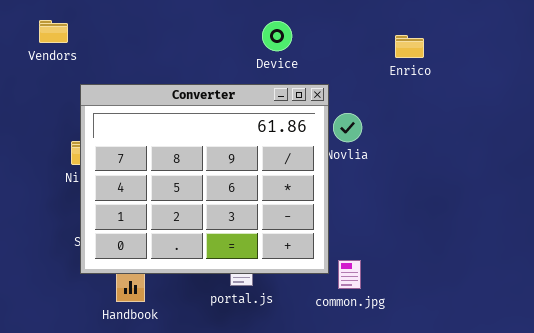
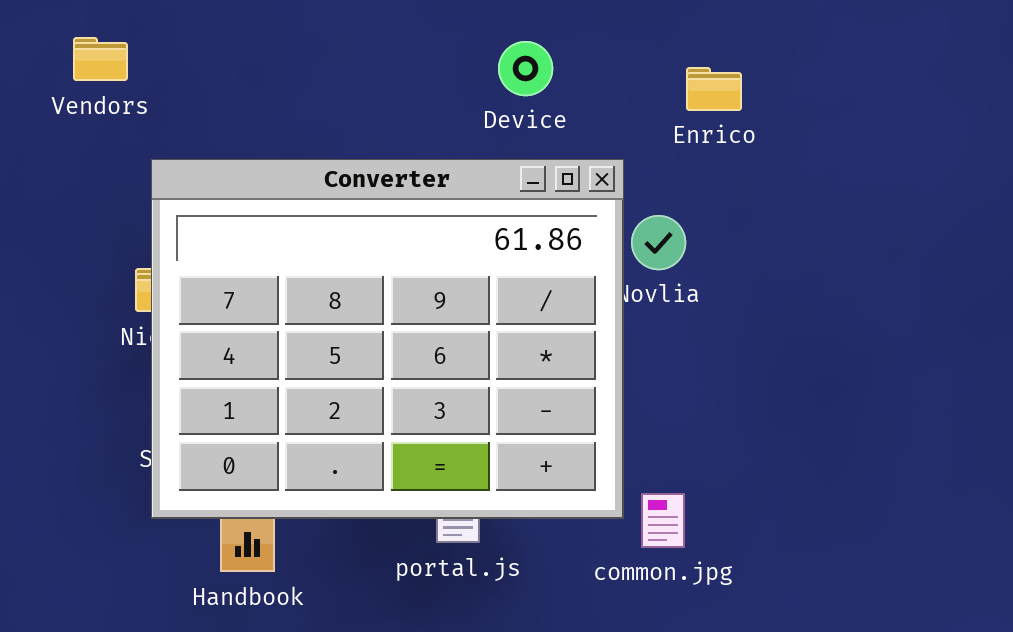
Enrico: [395,35,424,58] -> [686,67,742,111], moved

